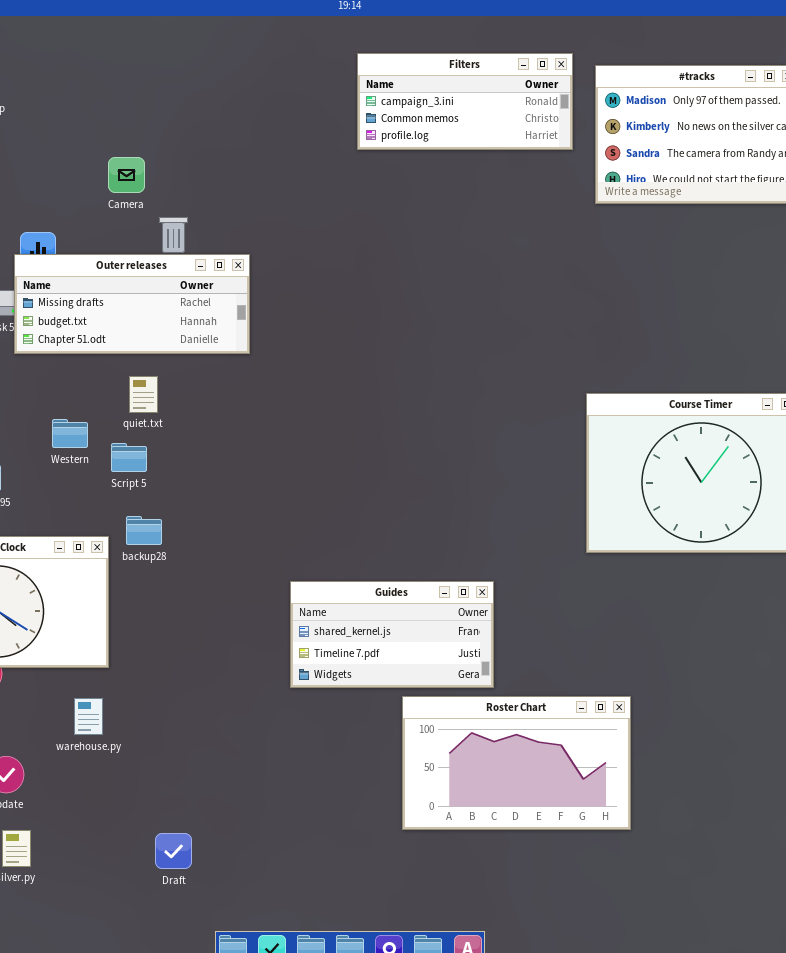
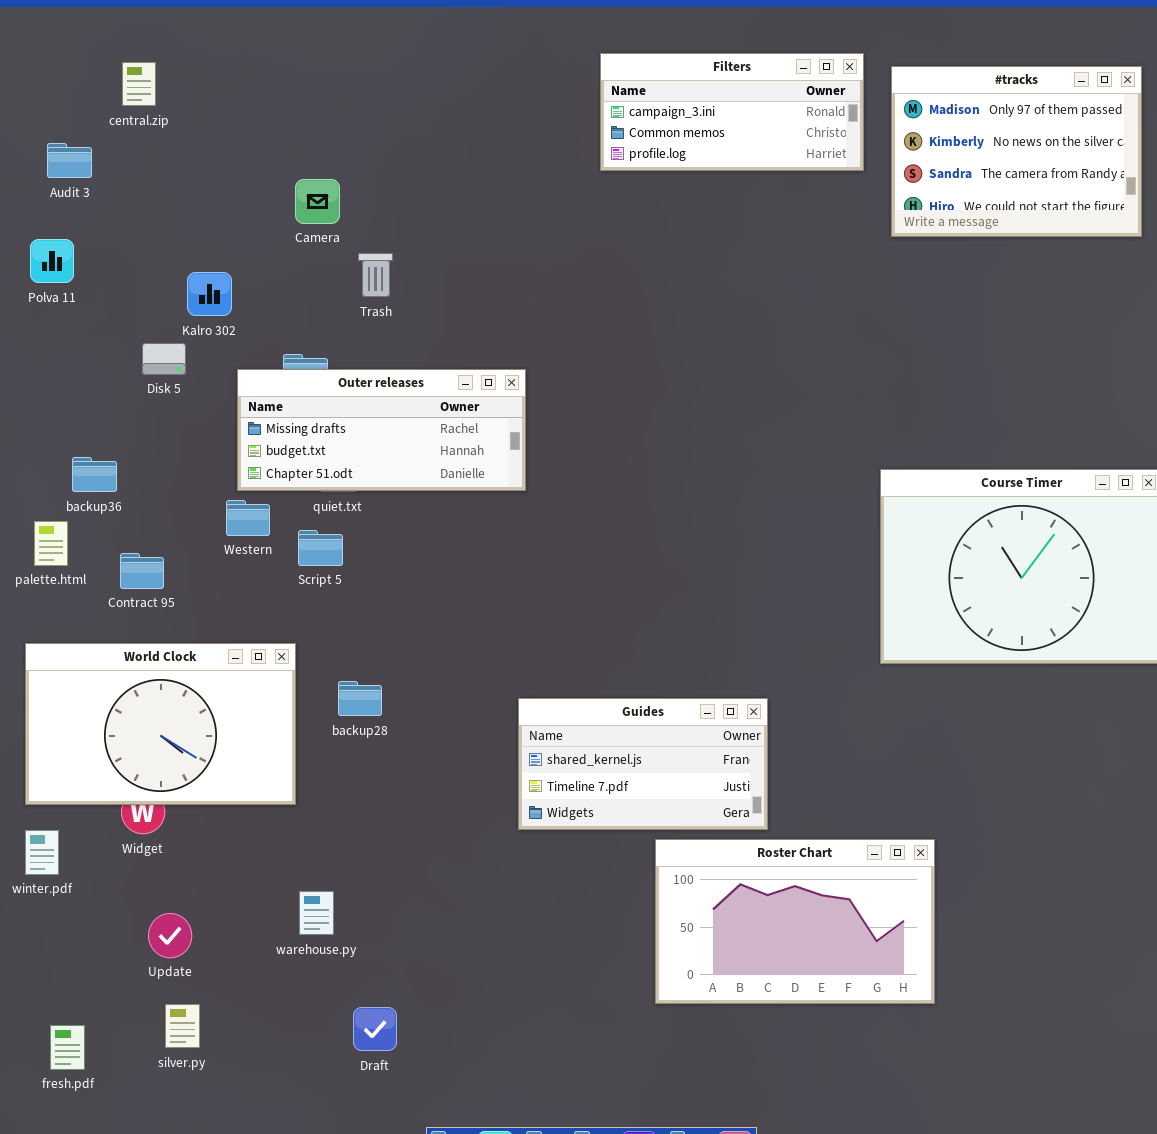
Outer releases: [14,254,250,354] -> [237,369,526,491], moved
backup28: [126,516,162,545] -> [338,681,382,716], moved
warehouse.py: [74,698,103,735] -> [299,891,334,935], moved

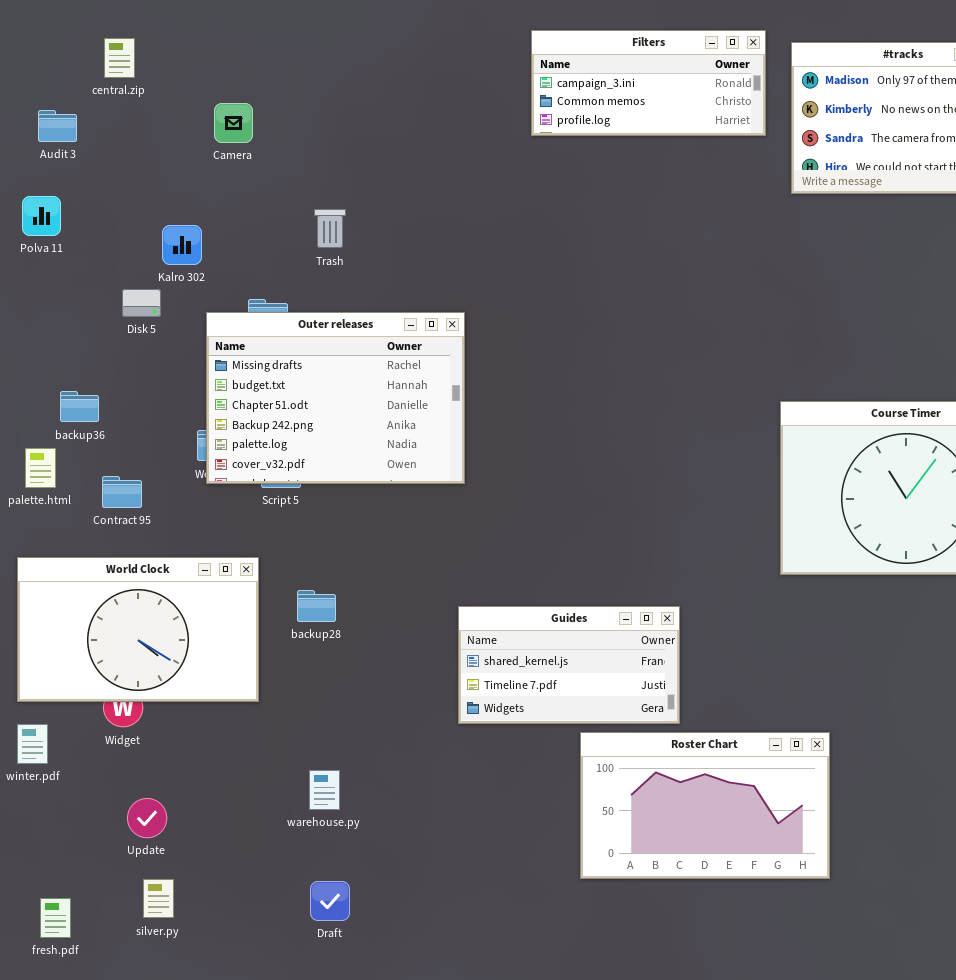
Camera: [295,179,340,224] -> [214,103,253,143], moved
Outer releases: [237,369,526,491] -> [206,312,465,484], resized
warehouse.py: [299,891,334,935] -> [309,770,340,810], moved

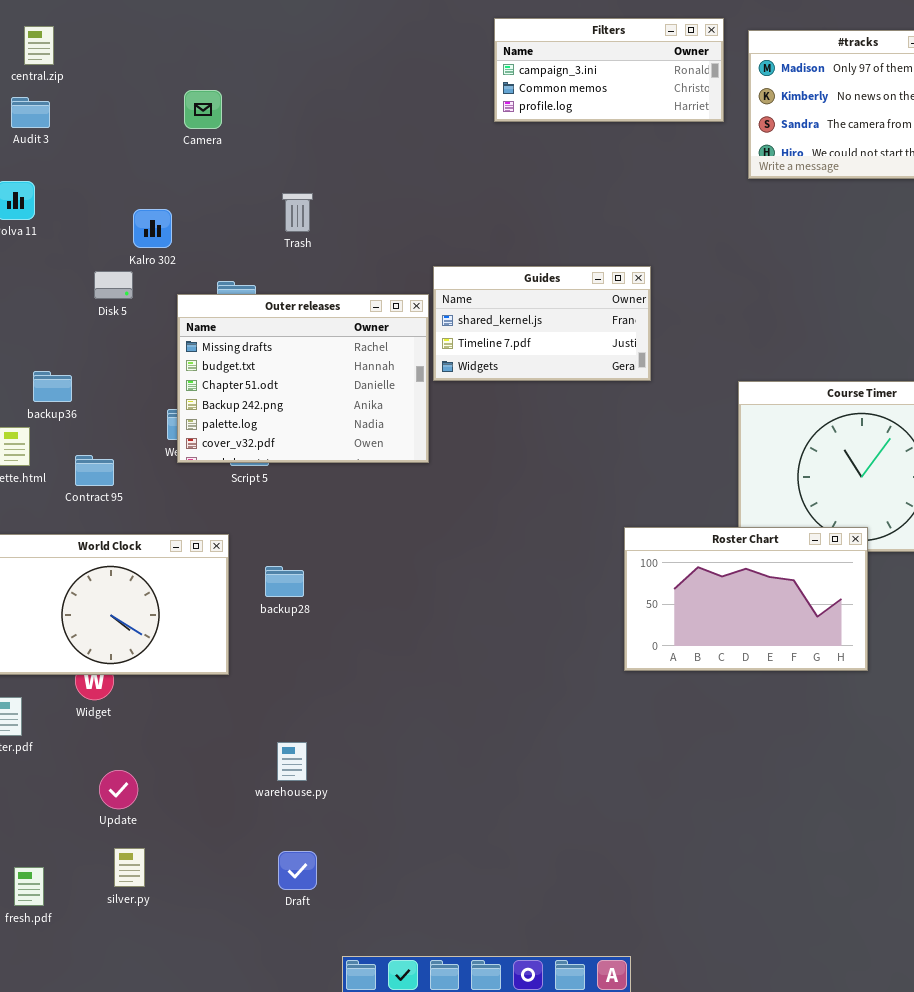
central.zip: [104,38,135,78] -> [24,26,54,65], moved
Guides: [458,606,680,724] -> [433,266,651,381], moved
Roster Chart: [580,732,830,879] -> [624,527,868,671], moved

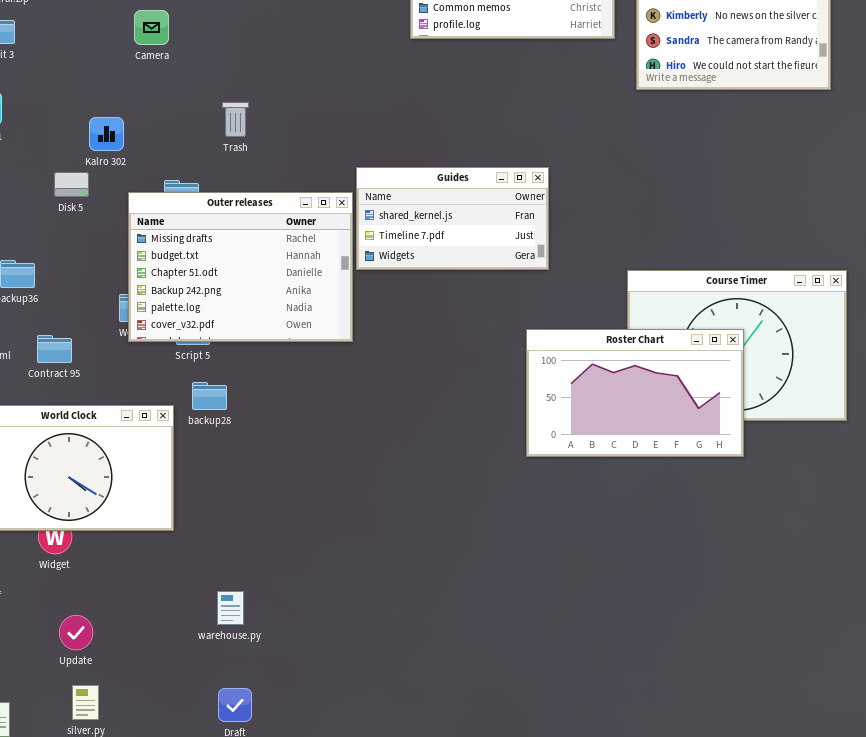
Roster Chart: [624,527,868,671] -> [526,329,744,457], moved
backup28: [265,566,304,597] -> [192,382,227,410], moved

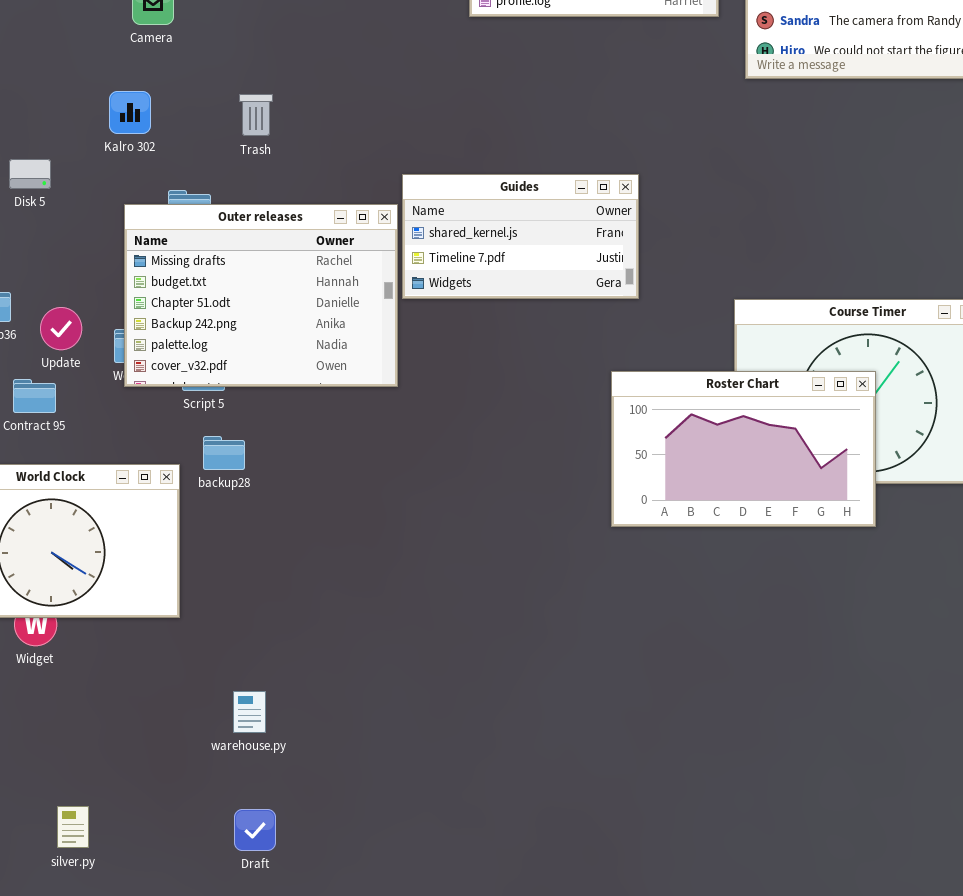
Kalro 302: [89,117,124,151] -> [109,91,151,134], moved
Disk 5: [54,172,89,197] -> [9,159,51,189], moved
Update: [59,615,93,650] -> [40,307,82,350], moved

